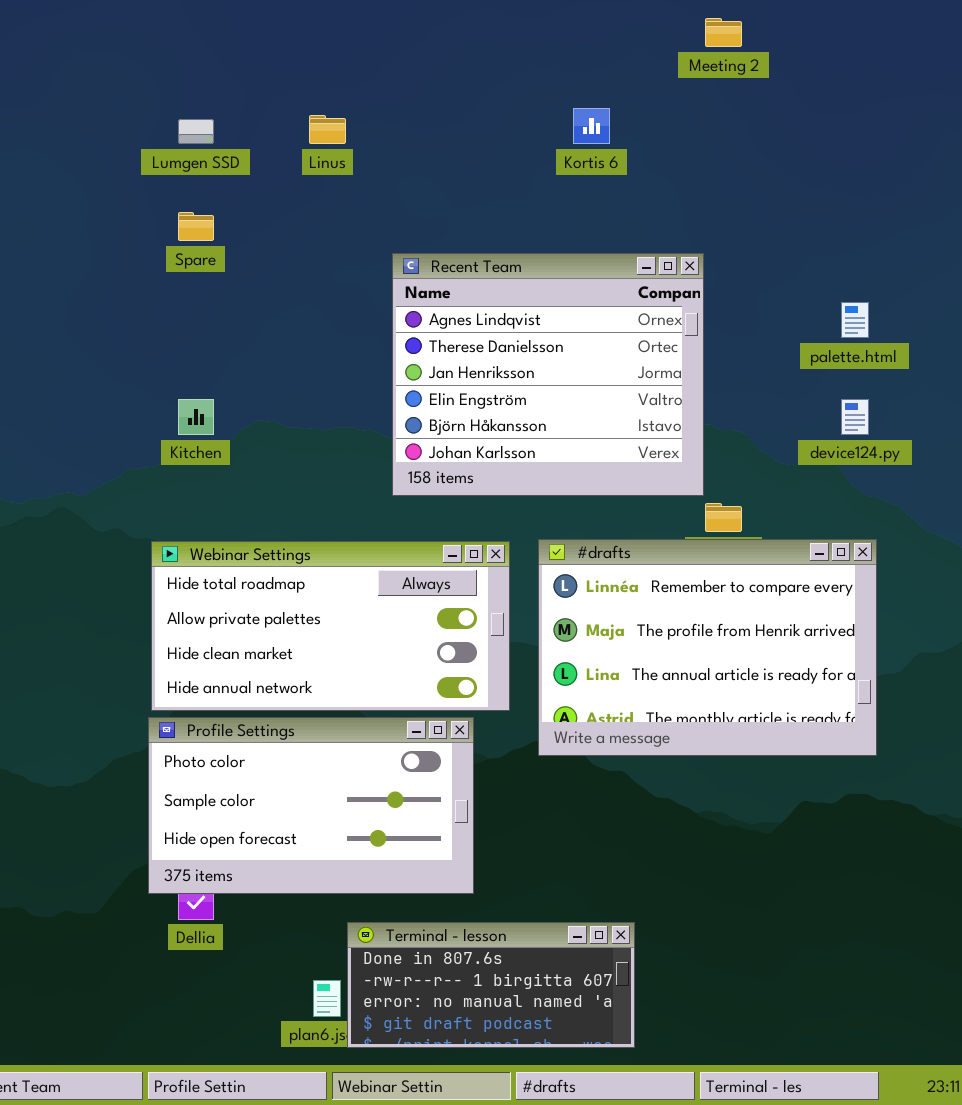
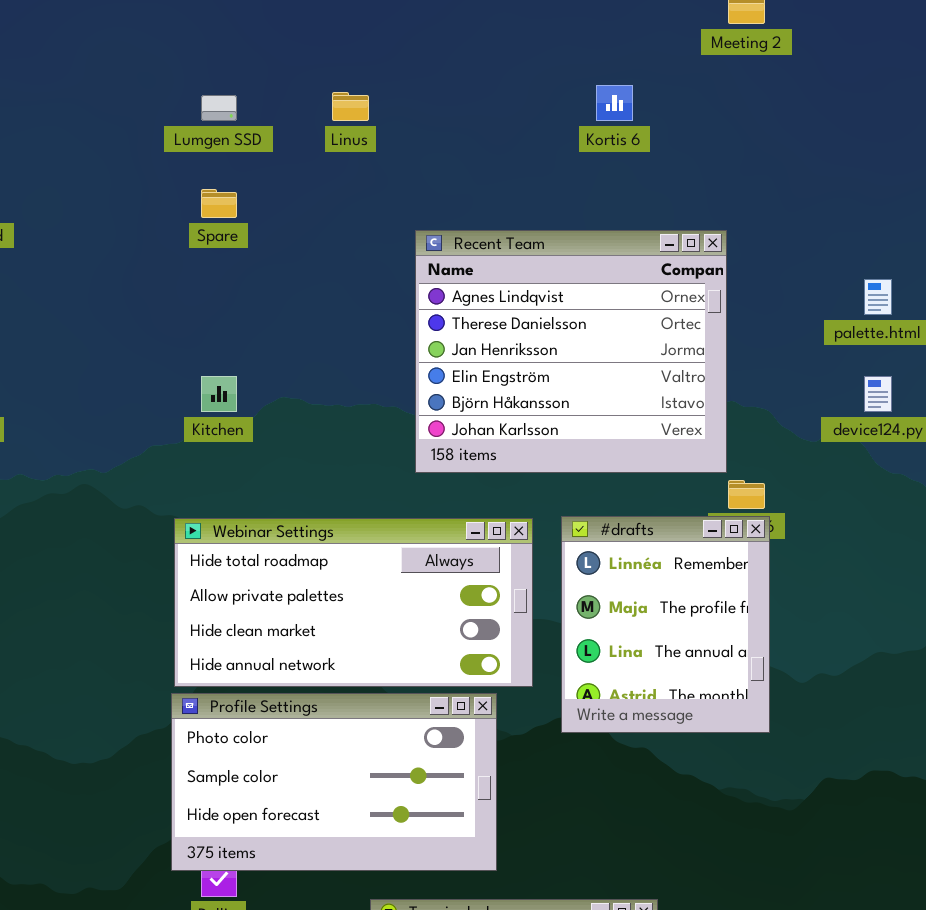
#drafts: [538,539,877,756] -> [561,516,770,733], resized

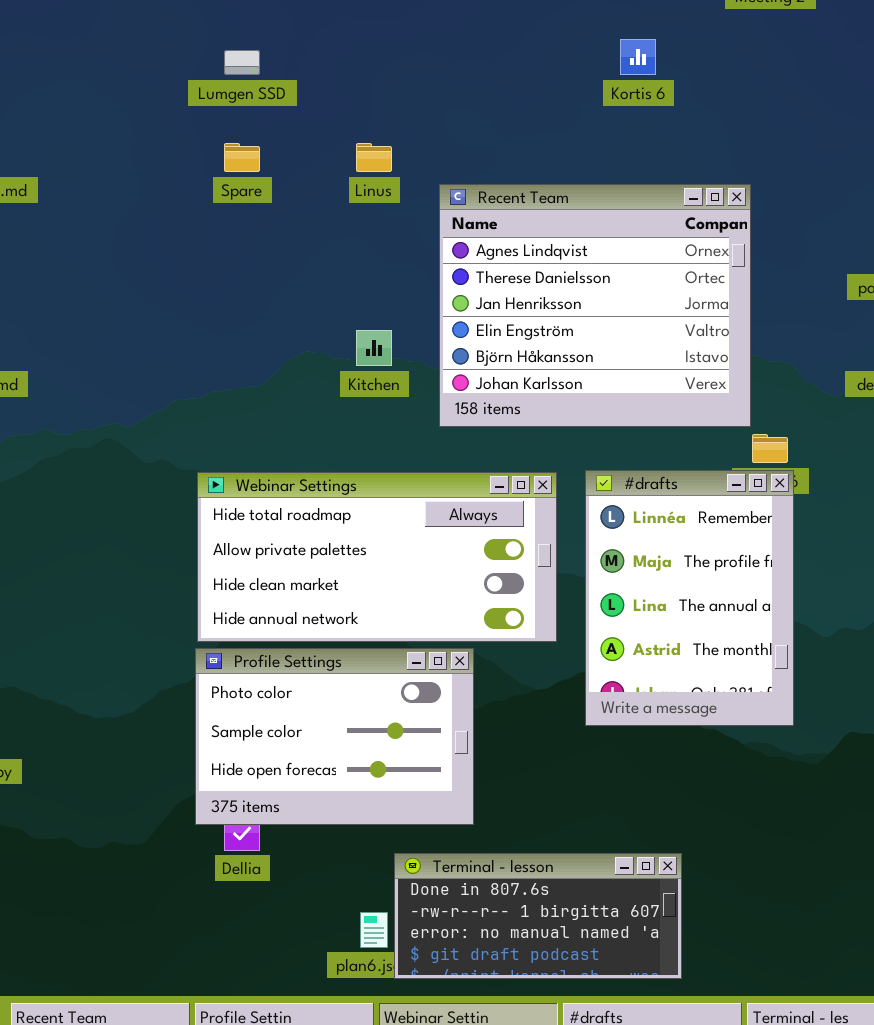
Linus: [332,92,369,121] -> [356,143,392,172], moved
Kitchen: [201,376,237,412] -> [356,330,392,366], moved
#drafts: [561,516,770,733] -> [585,470,794,726], resized
Profile Settings: [171,693,497,871] -> [195,648,474,825], resized

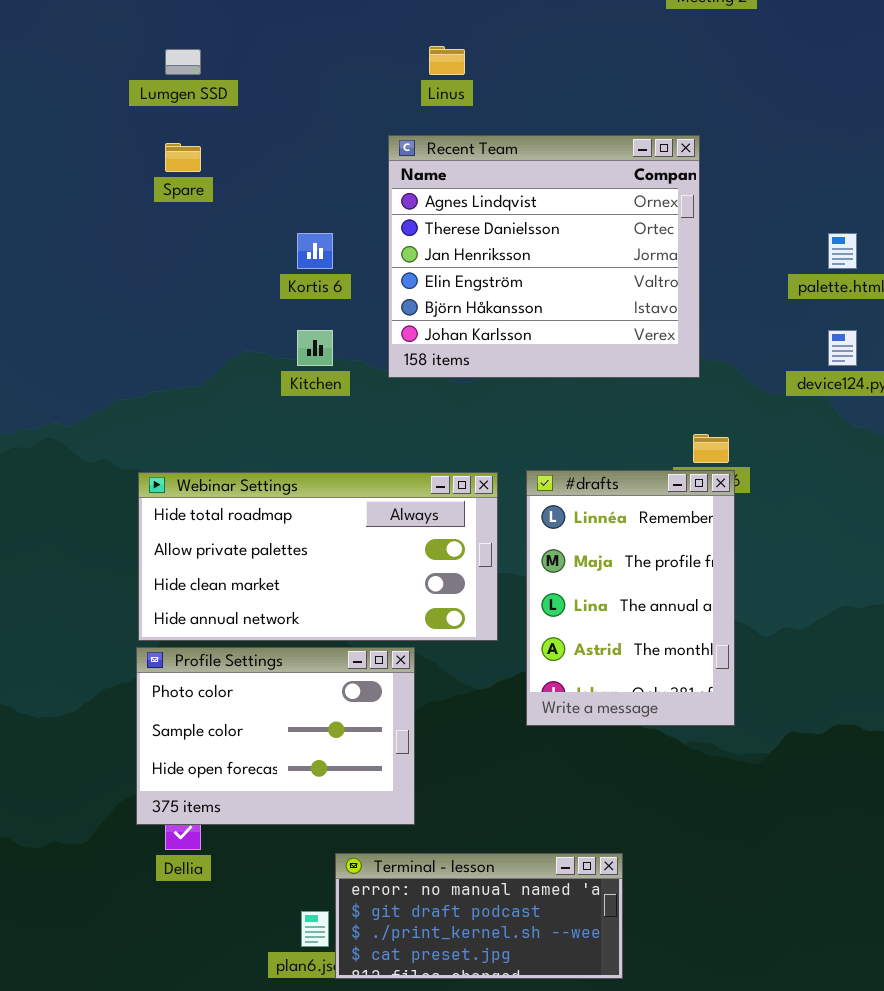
Kortis 6: [620,39,656,75] -> [297,233,333,269], moved
Linus: [356,143,392,172] -> [429,46,465,75], moved
Recent Team: [439,184,751,427] -> [388,135,700,378], moved
Terminal - lesson: [394,853,682,979] -> [335,853,623,979], scrolled down 2 rows

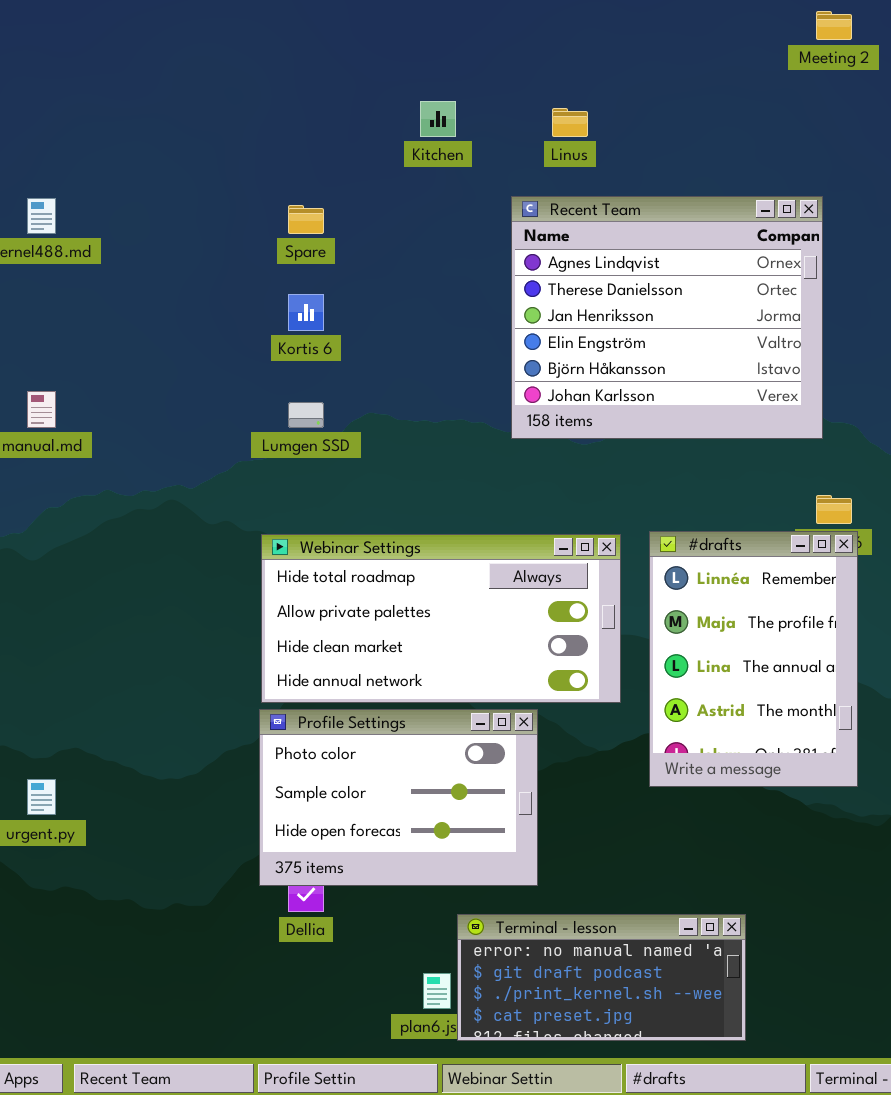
Lumgen SSD: [165,49,201,75] -> [288,402,324,428], moved
Kortis 6: [297,233,333,269] -> [288,294,324,331], moved
Kitchen: [297,330,333,366] -> [420,101,456,137], moved

